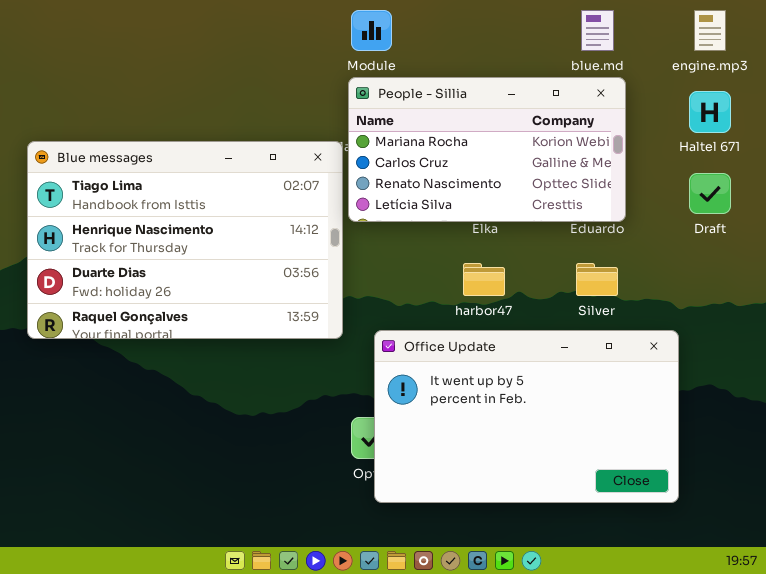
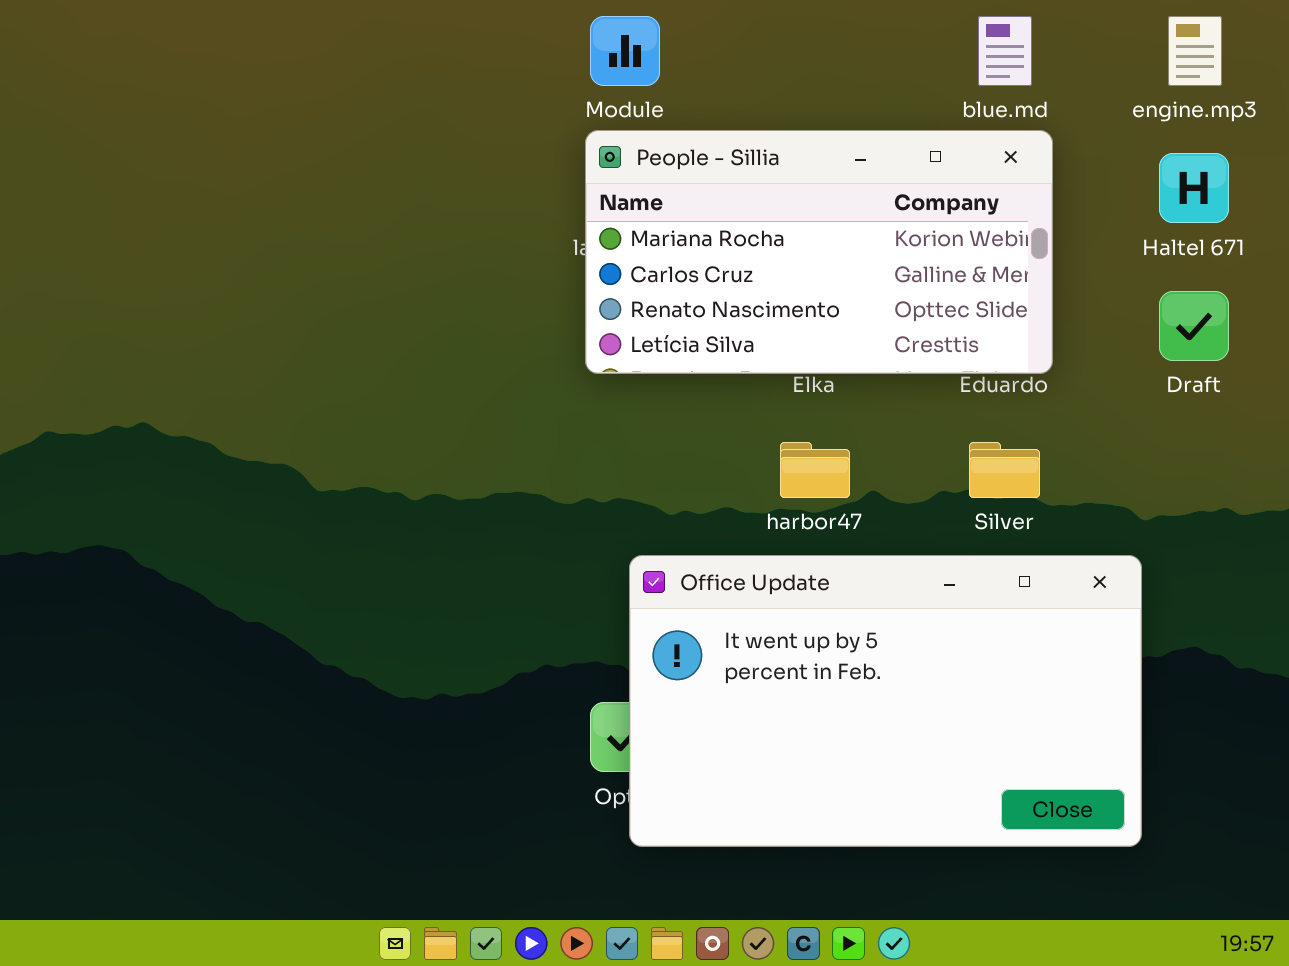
Blue messages: [27,141,343,339] -> none, closed

